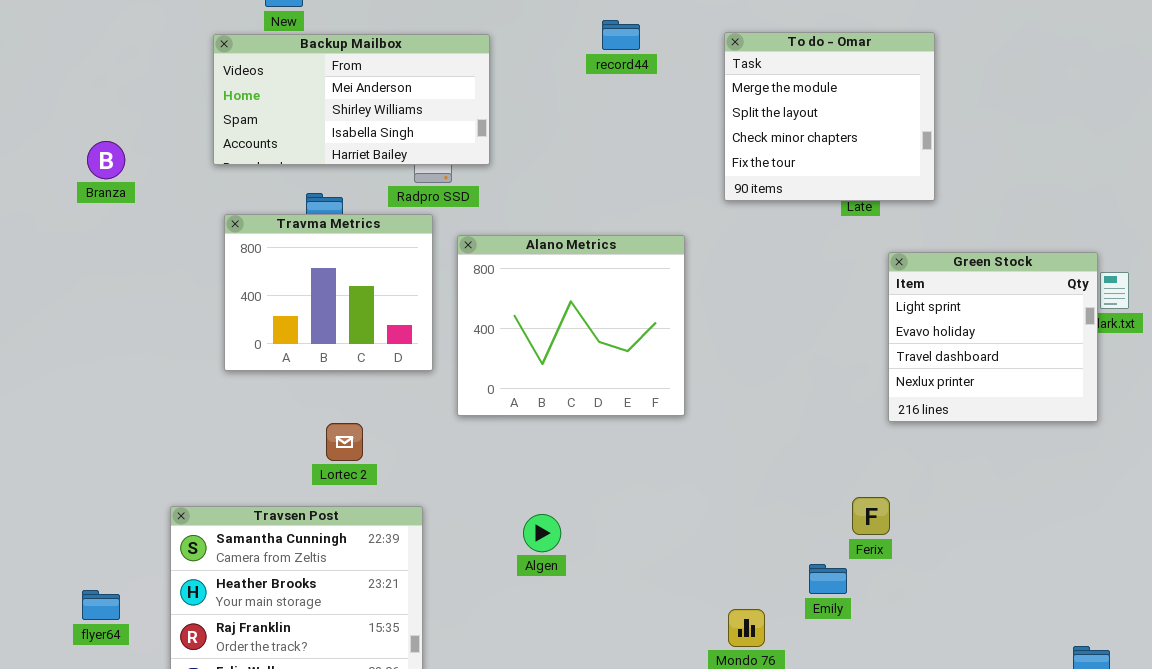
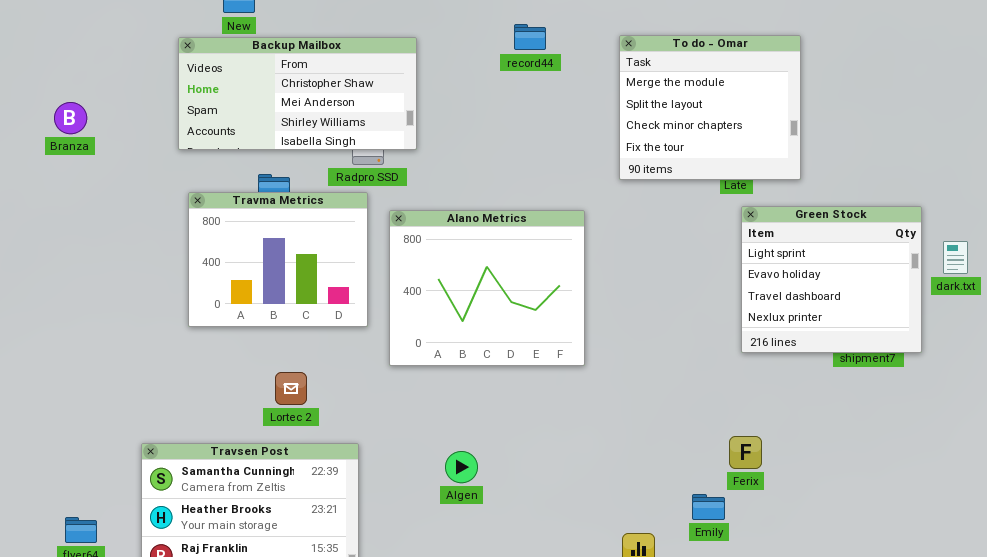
Backup Mailbox: [213,34,490,165] -> [178,37,417,150], scrolled up 1 row
Branza: [87,141,125,179] -> [54,102,87,134], moved
Green Stock: [888,252,1098,422] -> [741,206,922,353], moved

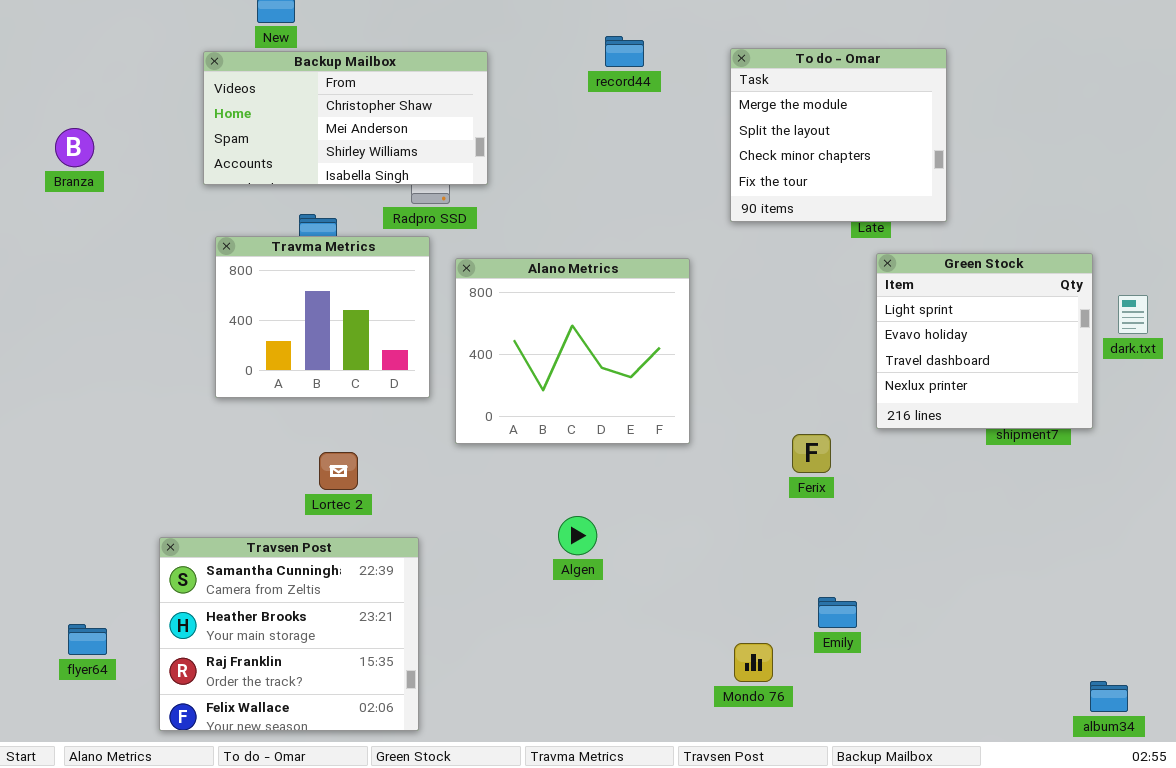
Ferix: [729,436,762,469] -> [792,434,831,473], moved
Algen: [445,451,478,483] -> [558,516,597,555], moved

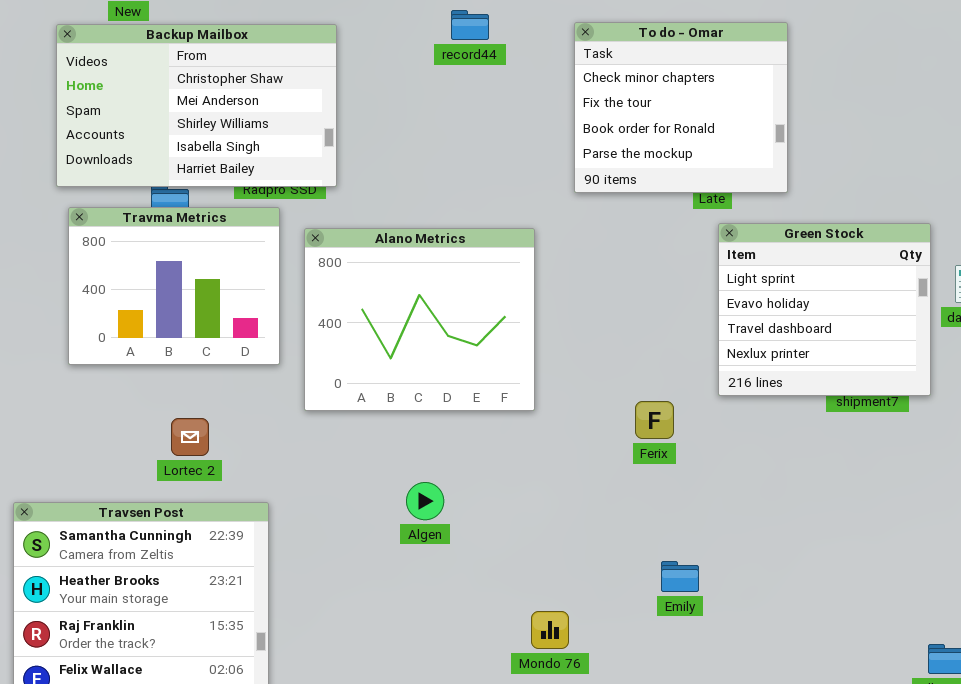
To do - Omar: [730,48,947,222] -> [574,22,788,193], scrolled down 2 rows
Backup Mailbox: [203,51,488,185] -> [56,24,337,187], resized
Mondo 76: [734,643,773,682] -> [531,611,569,649], moved

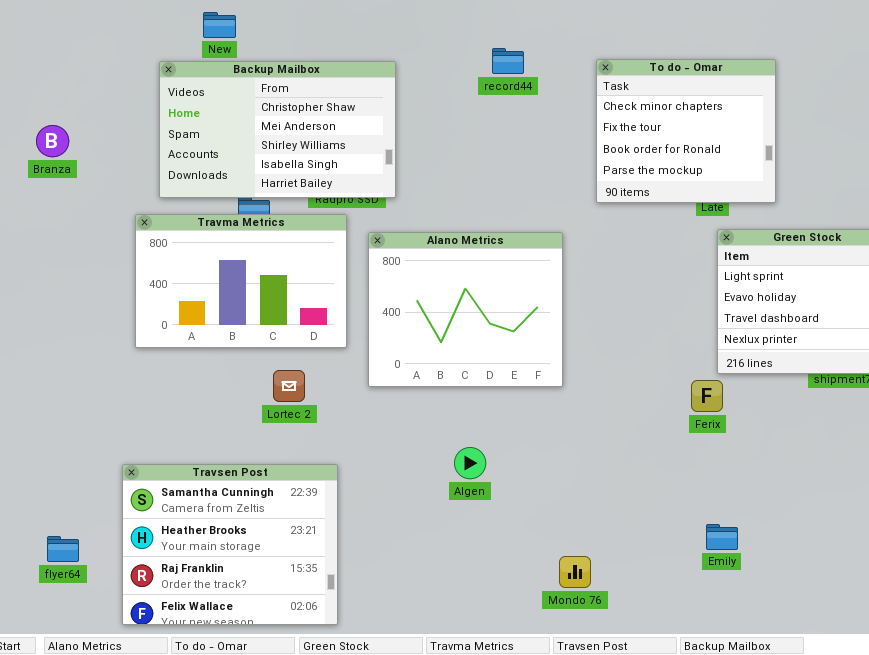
Travma Metrics: [68,207,280,365] -> [135,214,347,348], resized
Ferix: [635,401,674,439] -> [691,380,723,412], moved
Lortec 2: [171,418,209,456] -> [273,370,305,402], moved
Emily: [661,561,699,592] -> [706,524,738,550], moved

